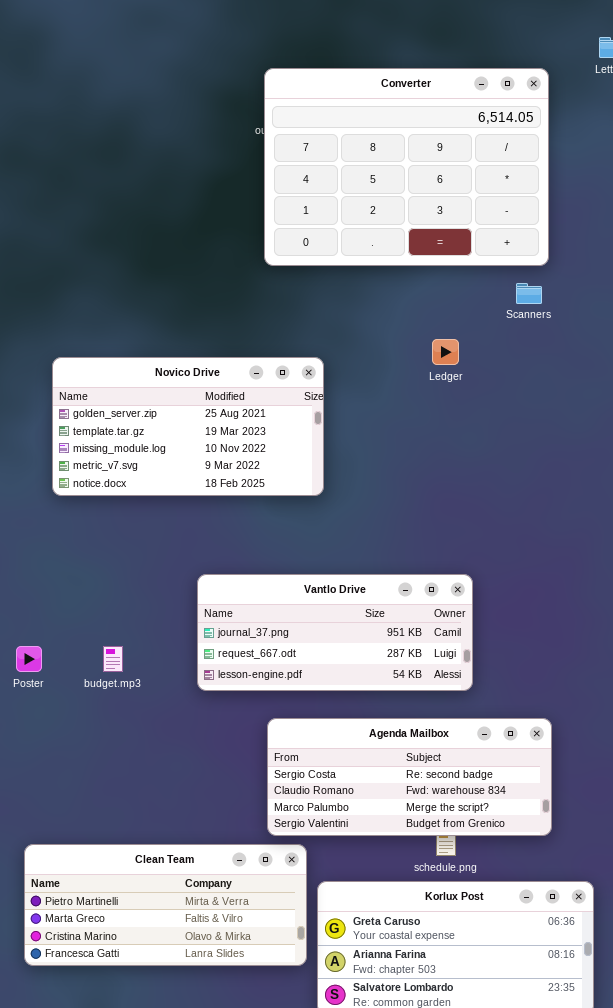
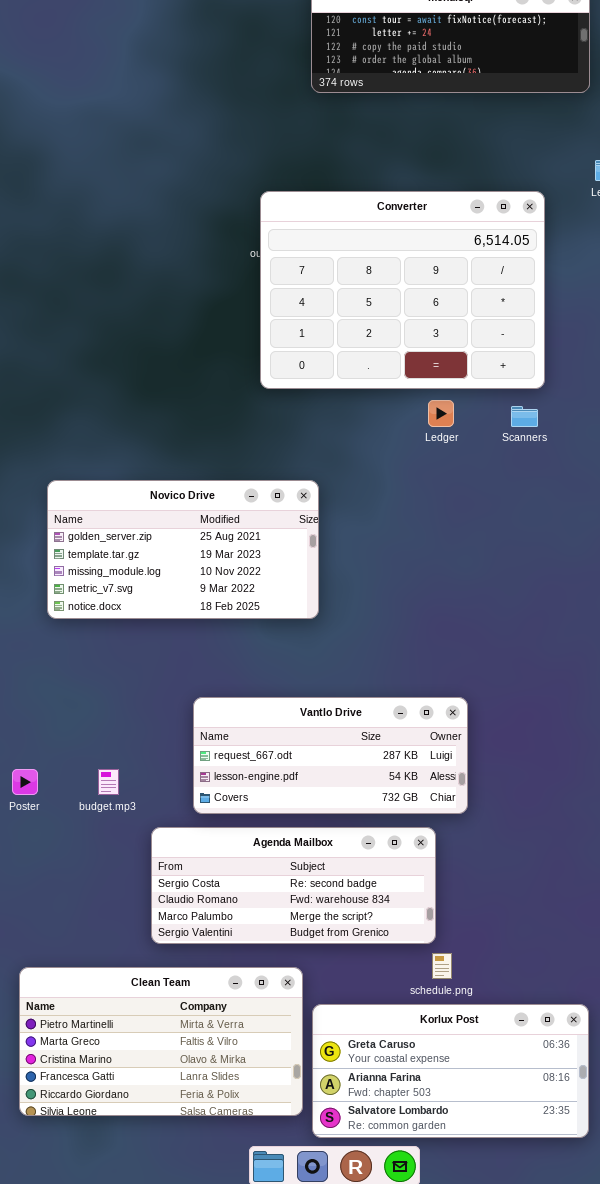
Ledger: [432,339,459,365] -> [428,400,454,427], moved
Vantlo Drive: [197,574,473,691] -> [193,697,468,814], scrolled down 1 row
Agenda Mailbox: [267,718,552,836] -> [151,827,436,944], moved
Clean Team: [24,844,307,966] -> [19,967,303,1116], resized

